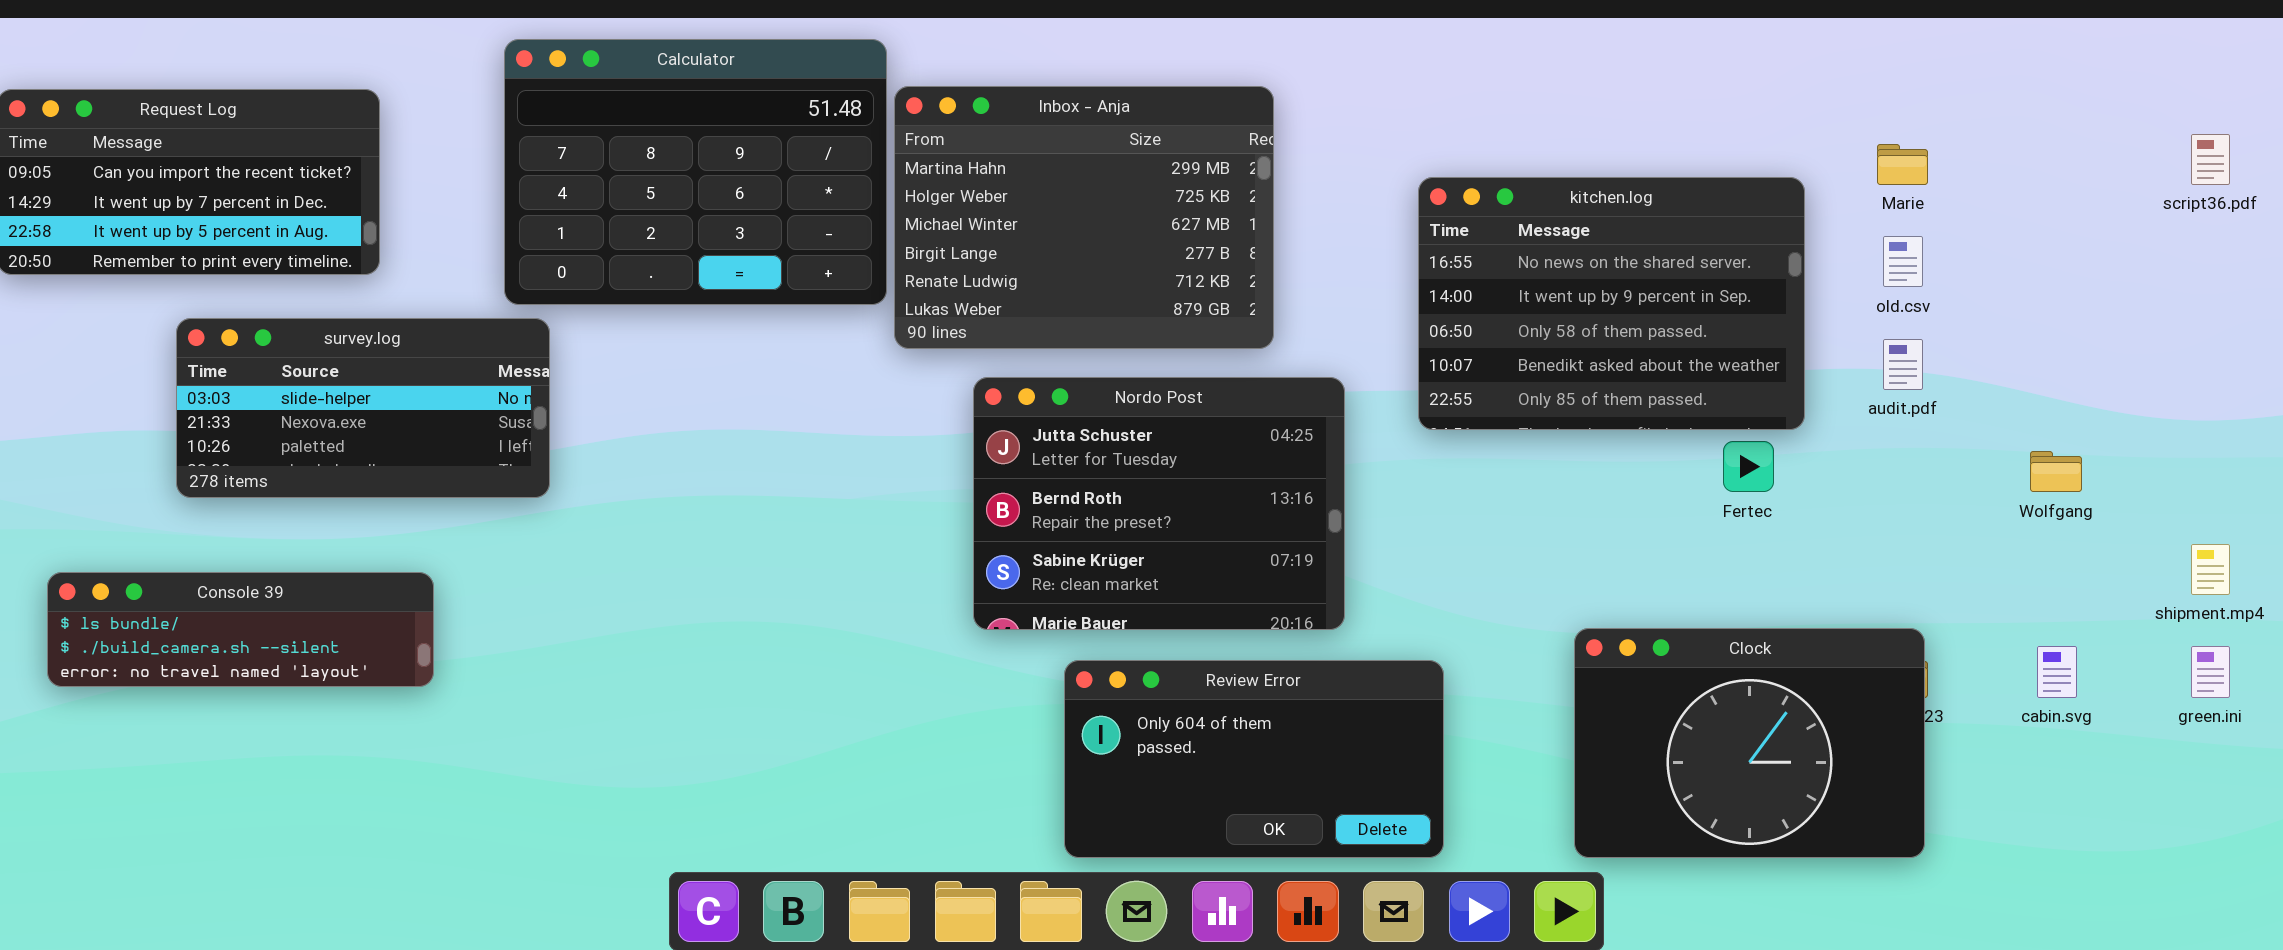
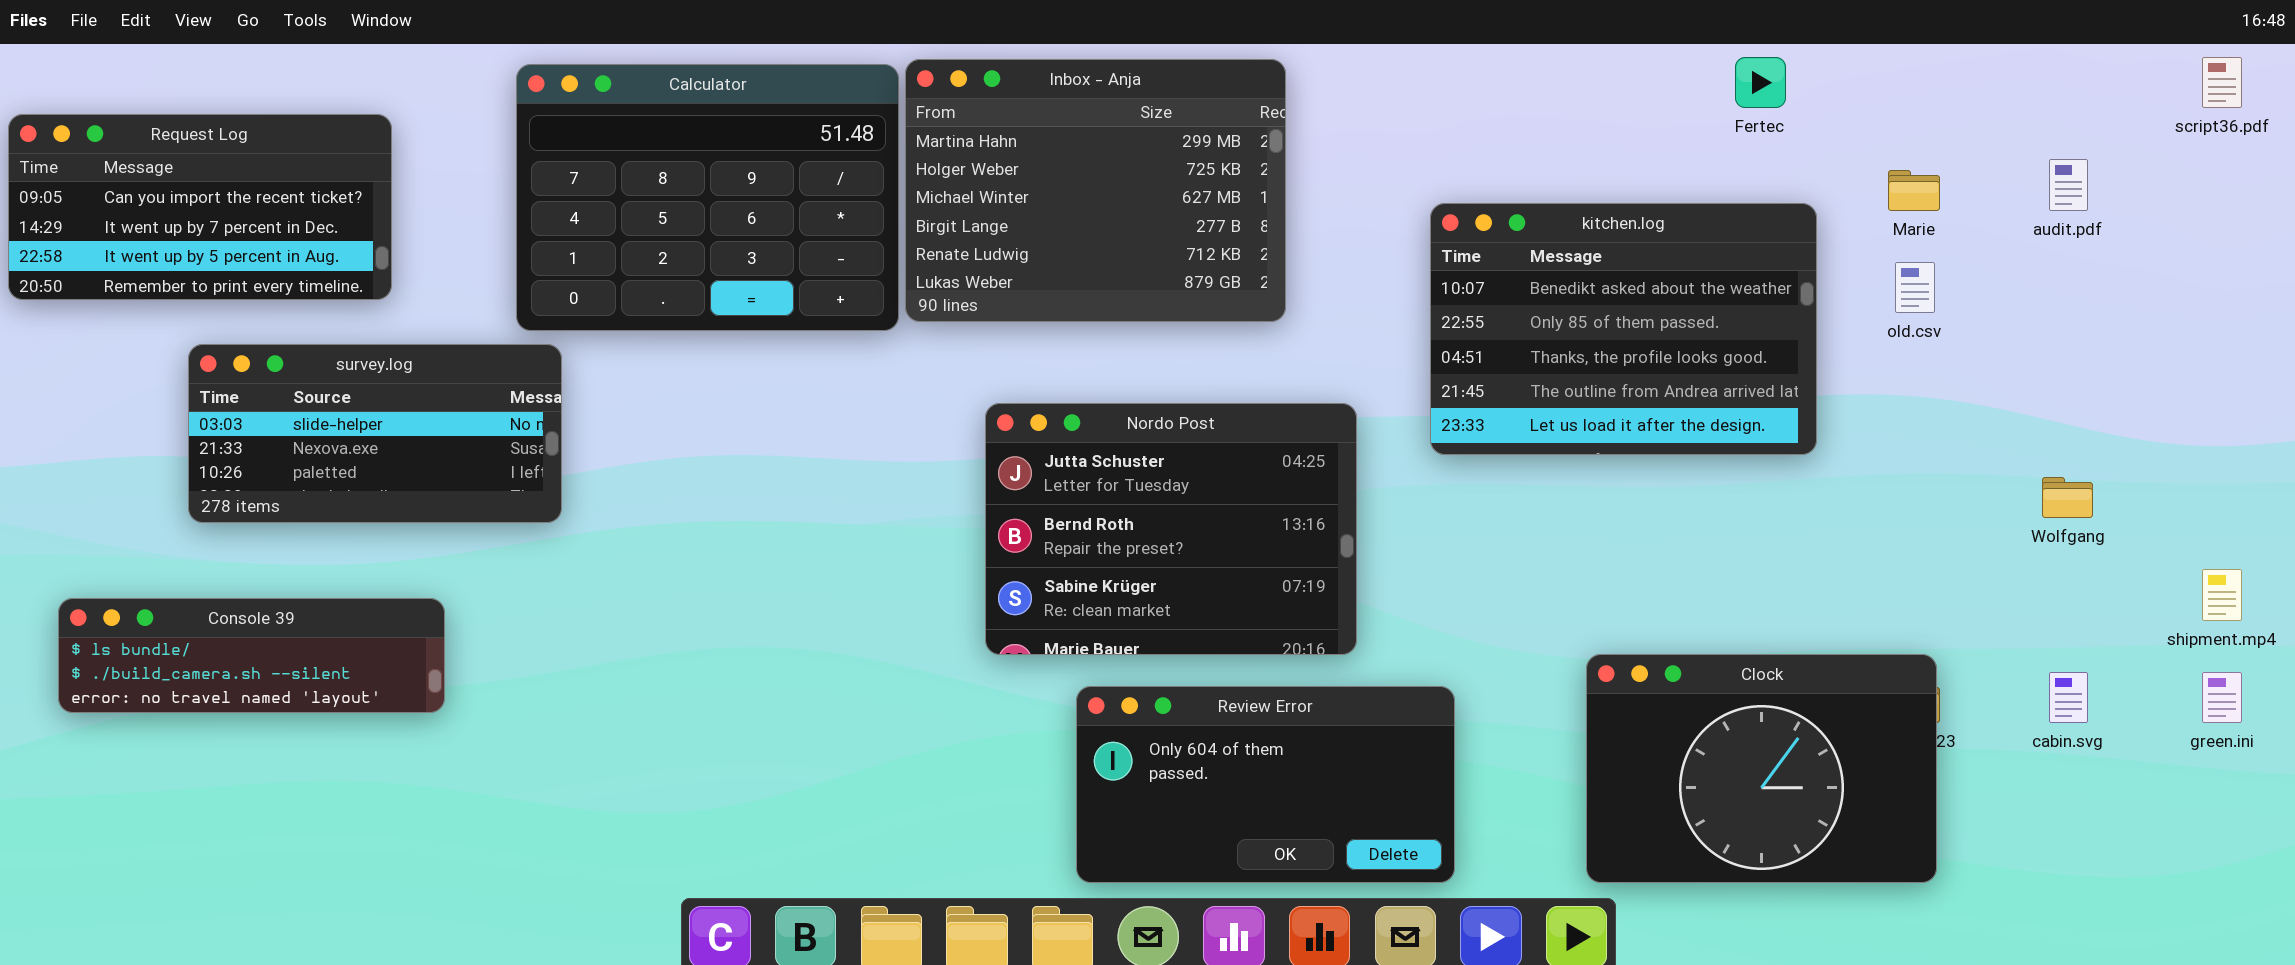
Inbox - Anja: [894,86,1274,349] -> [905,59,1286,322], moved
script36.pdf: [2191,134,2230,185] -> [2202,57,2242,108], moved
kitchen.log: [1418,177,1805,430] -> [1430,203,1817,455], scrolled down 3 rows
audit.pdf: [1883,339,1923,390] -> [2049,159,2088,211], moved
Fertec: [1723,441,1774,492] -> [1735,57,1786,108], moved

